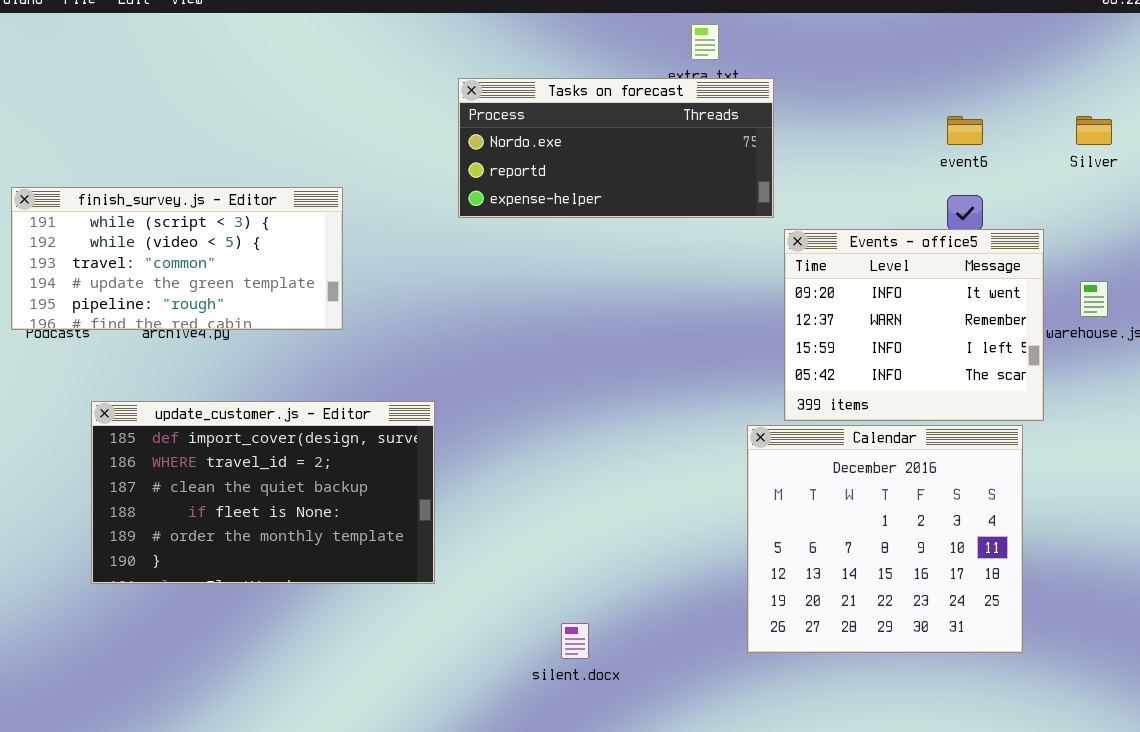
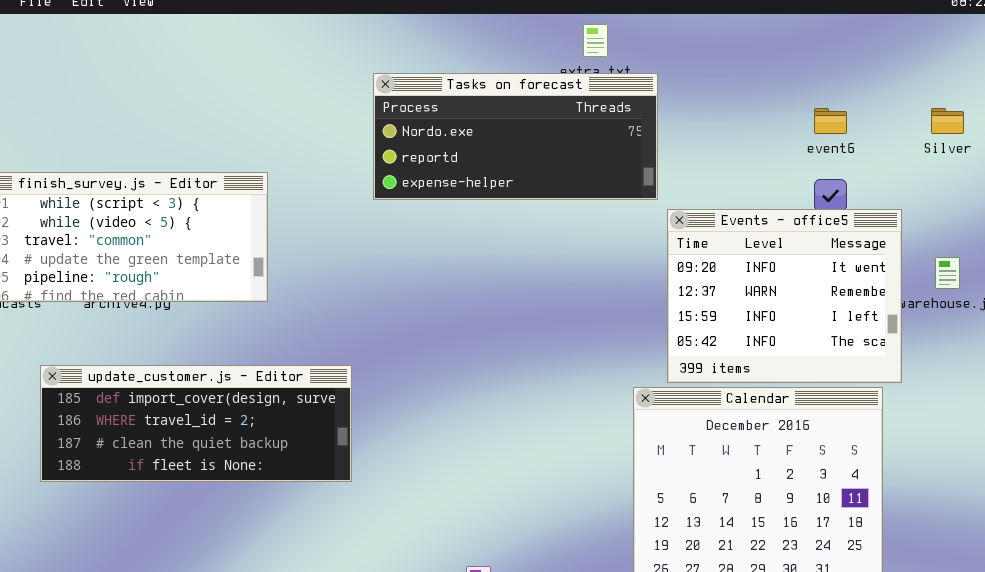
update_customer.js - Editor: [91,401,435,584] -> [40,365,352,482], resized

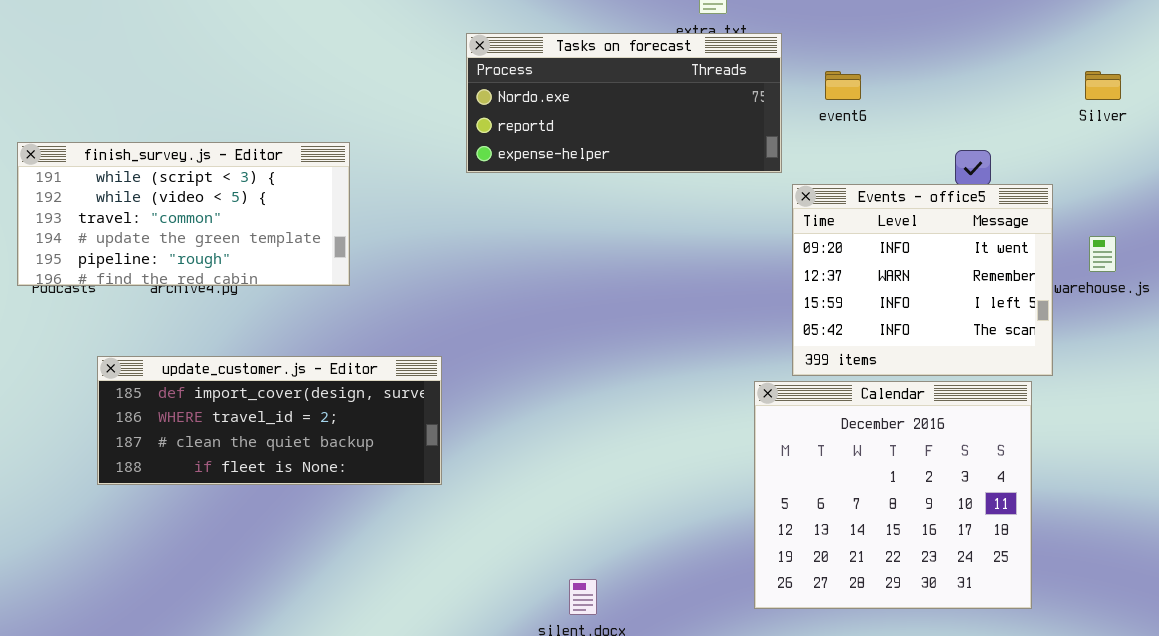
event6: [814,108,847,134] -> [825,71,861,100], moved

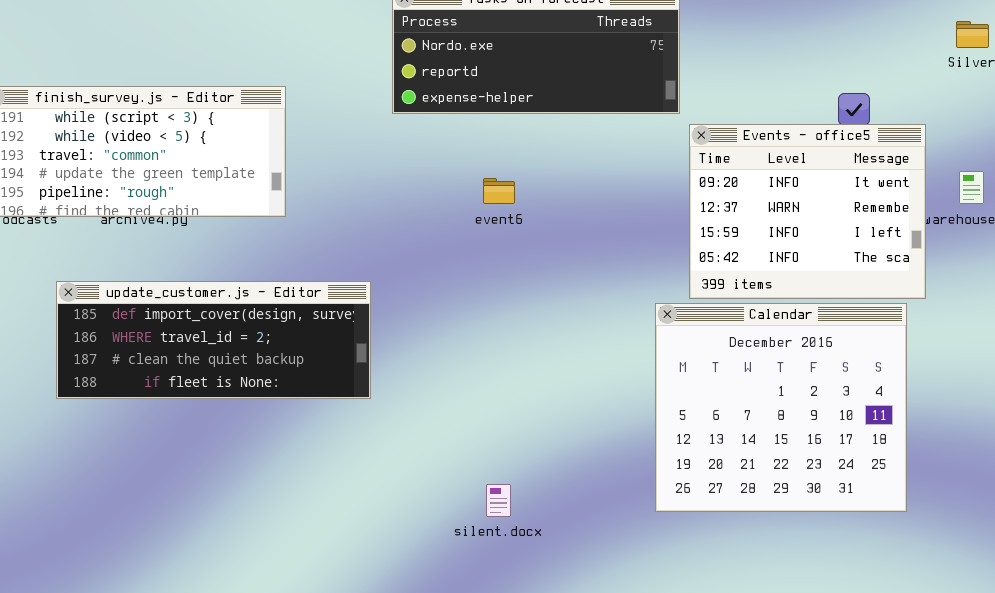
event6: [825,71,861,100] -> [483,178,515,204], moved

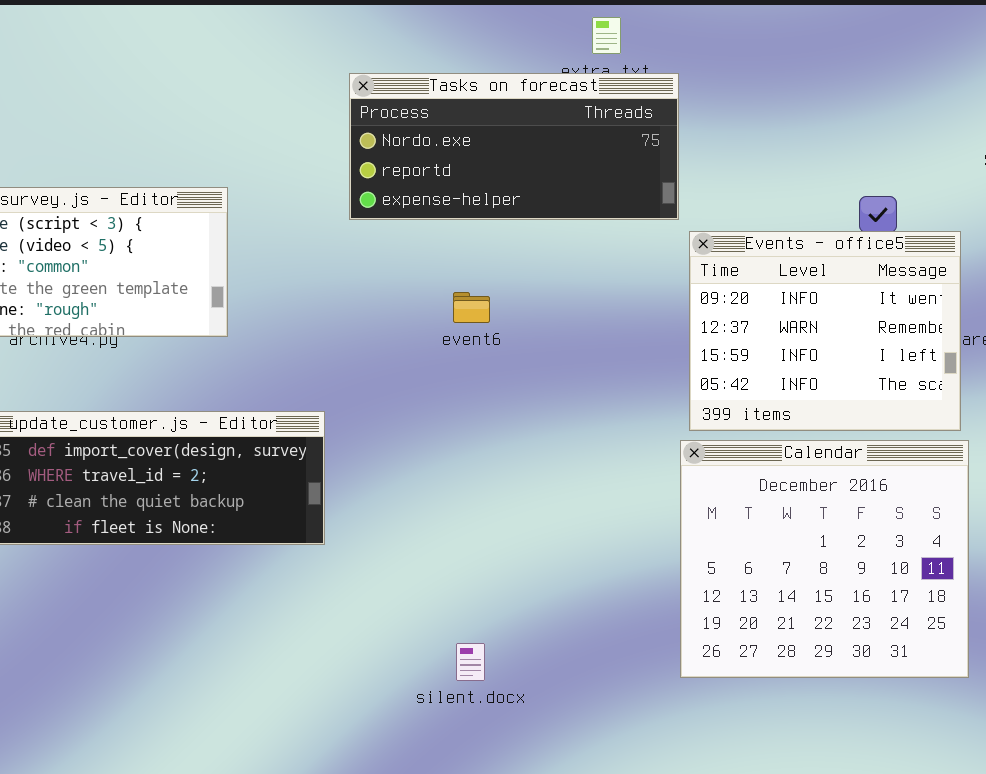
Calendar: [655,303,907,512] -> [680,440,969,678], moved

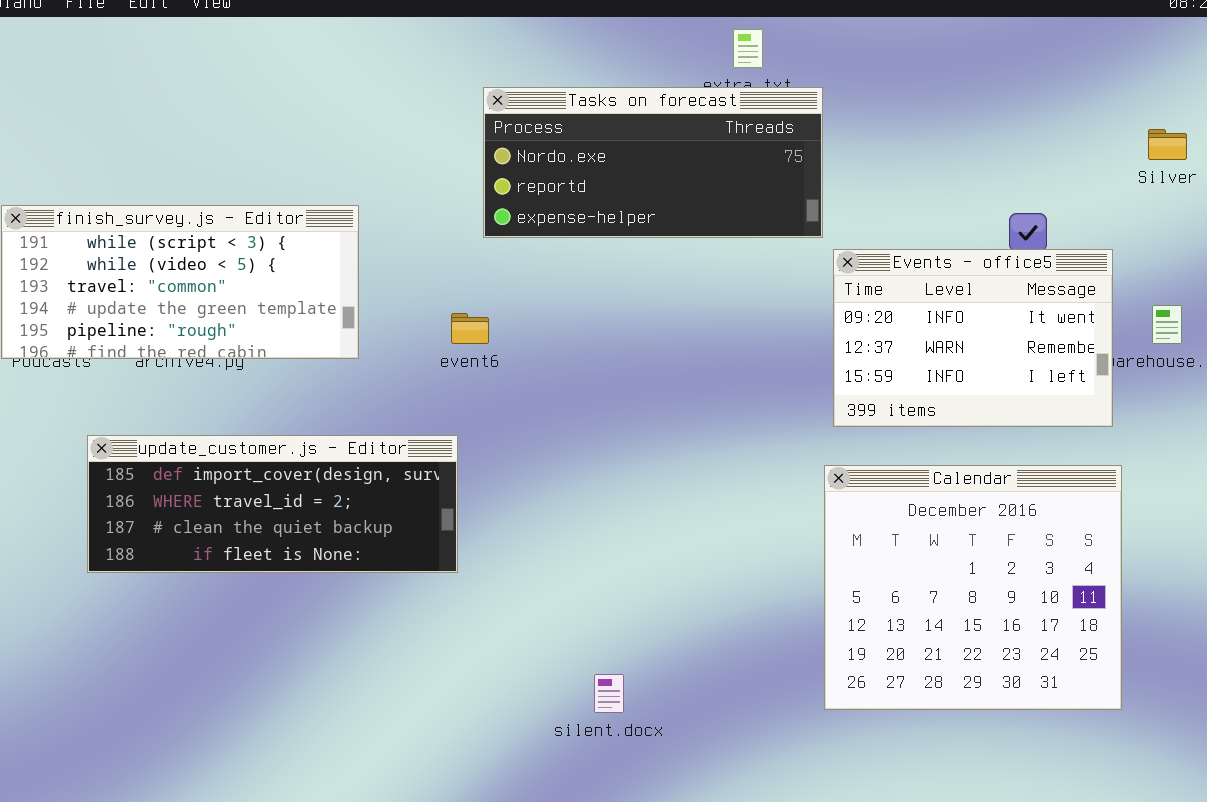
Events - office5: [689,231,961,431] -> [833,249,1113,427], resized
event6: [453,292,490,323] -> [451,313,489,344], moved

